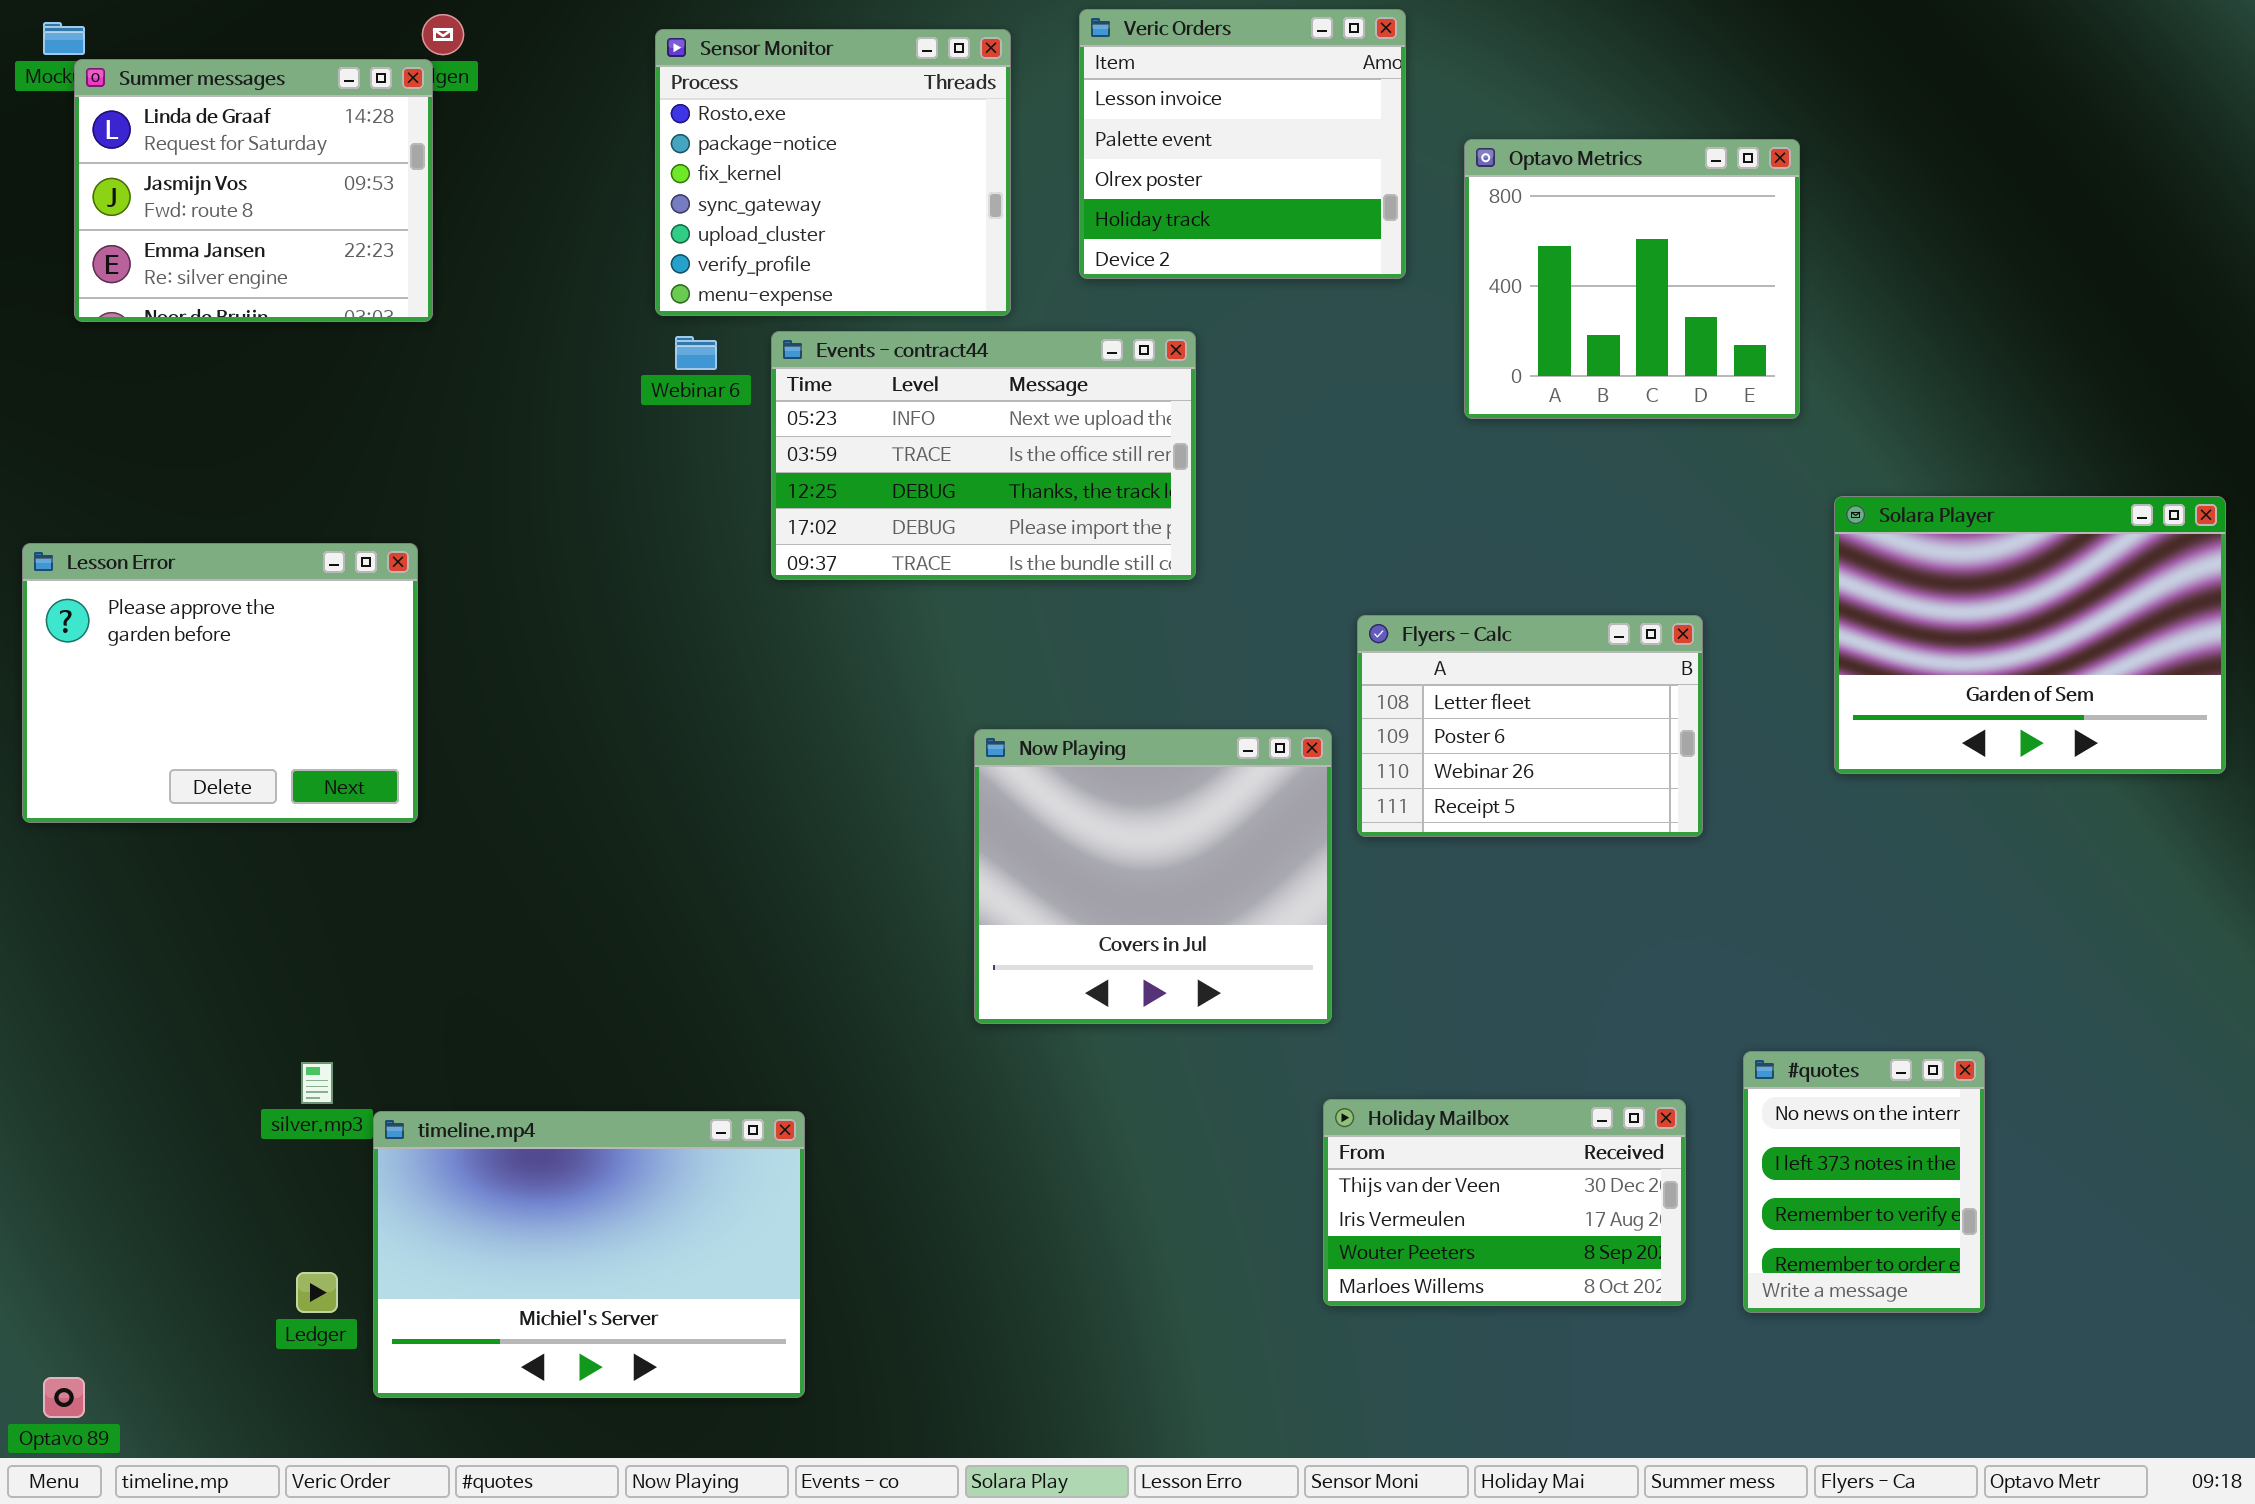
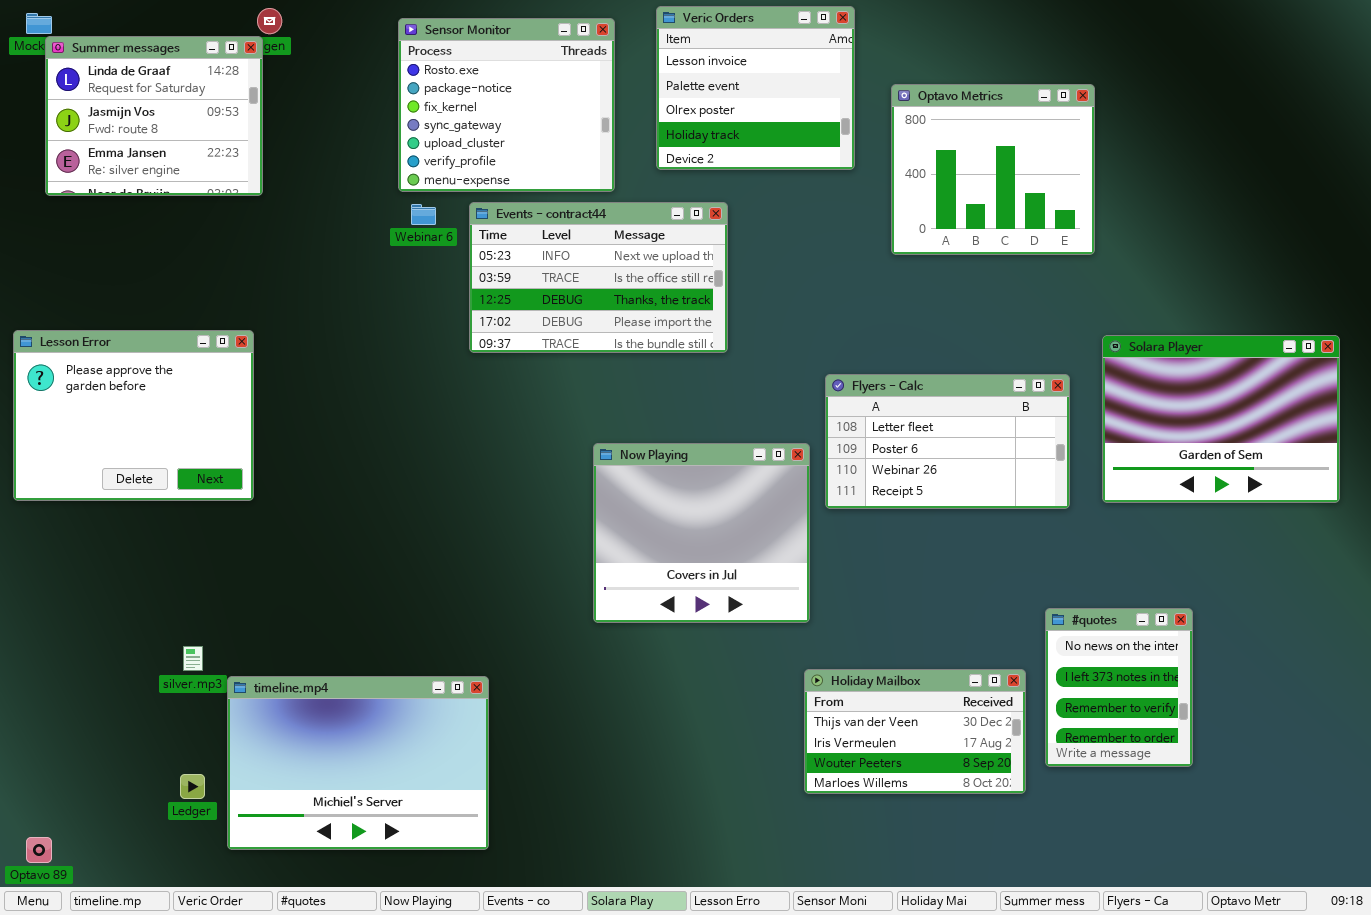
Solara Player: [1834,496,2226,774] -> [1102,335,1340,503], moved
Flyers - Calc: [1357,615,1703,837] -> [825,374,1070,509], resized
#quotes: [1743,1051,1985,1313] -> [1045,608,1193,767], moved

